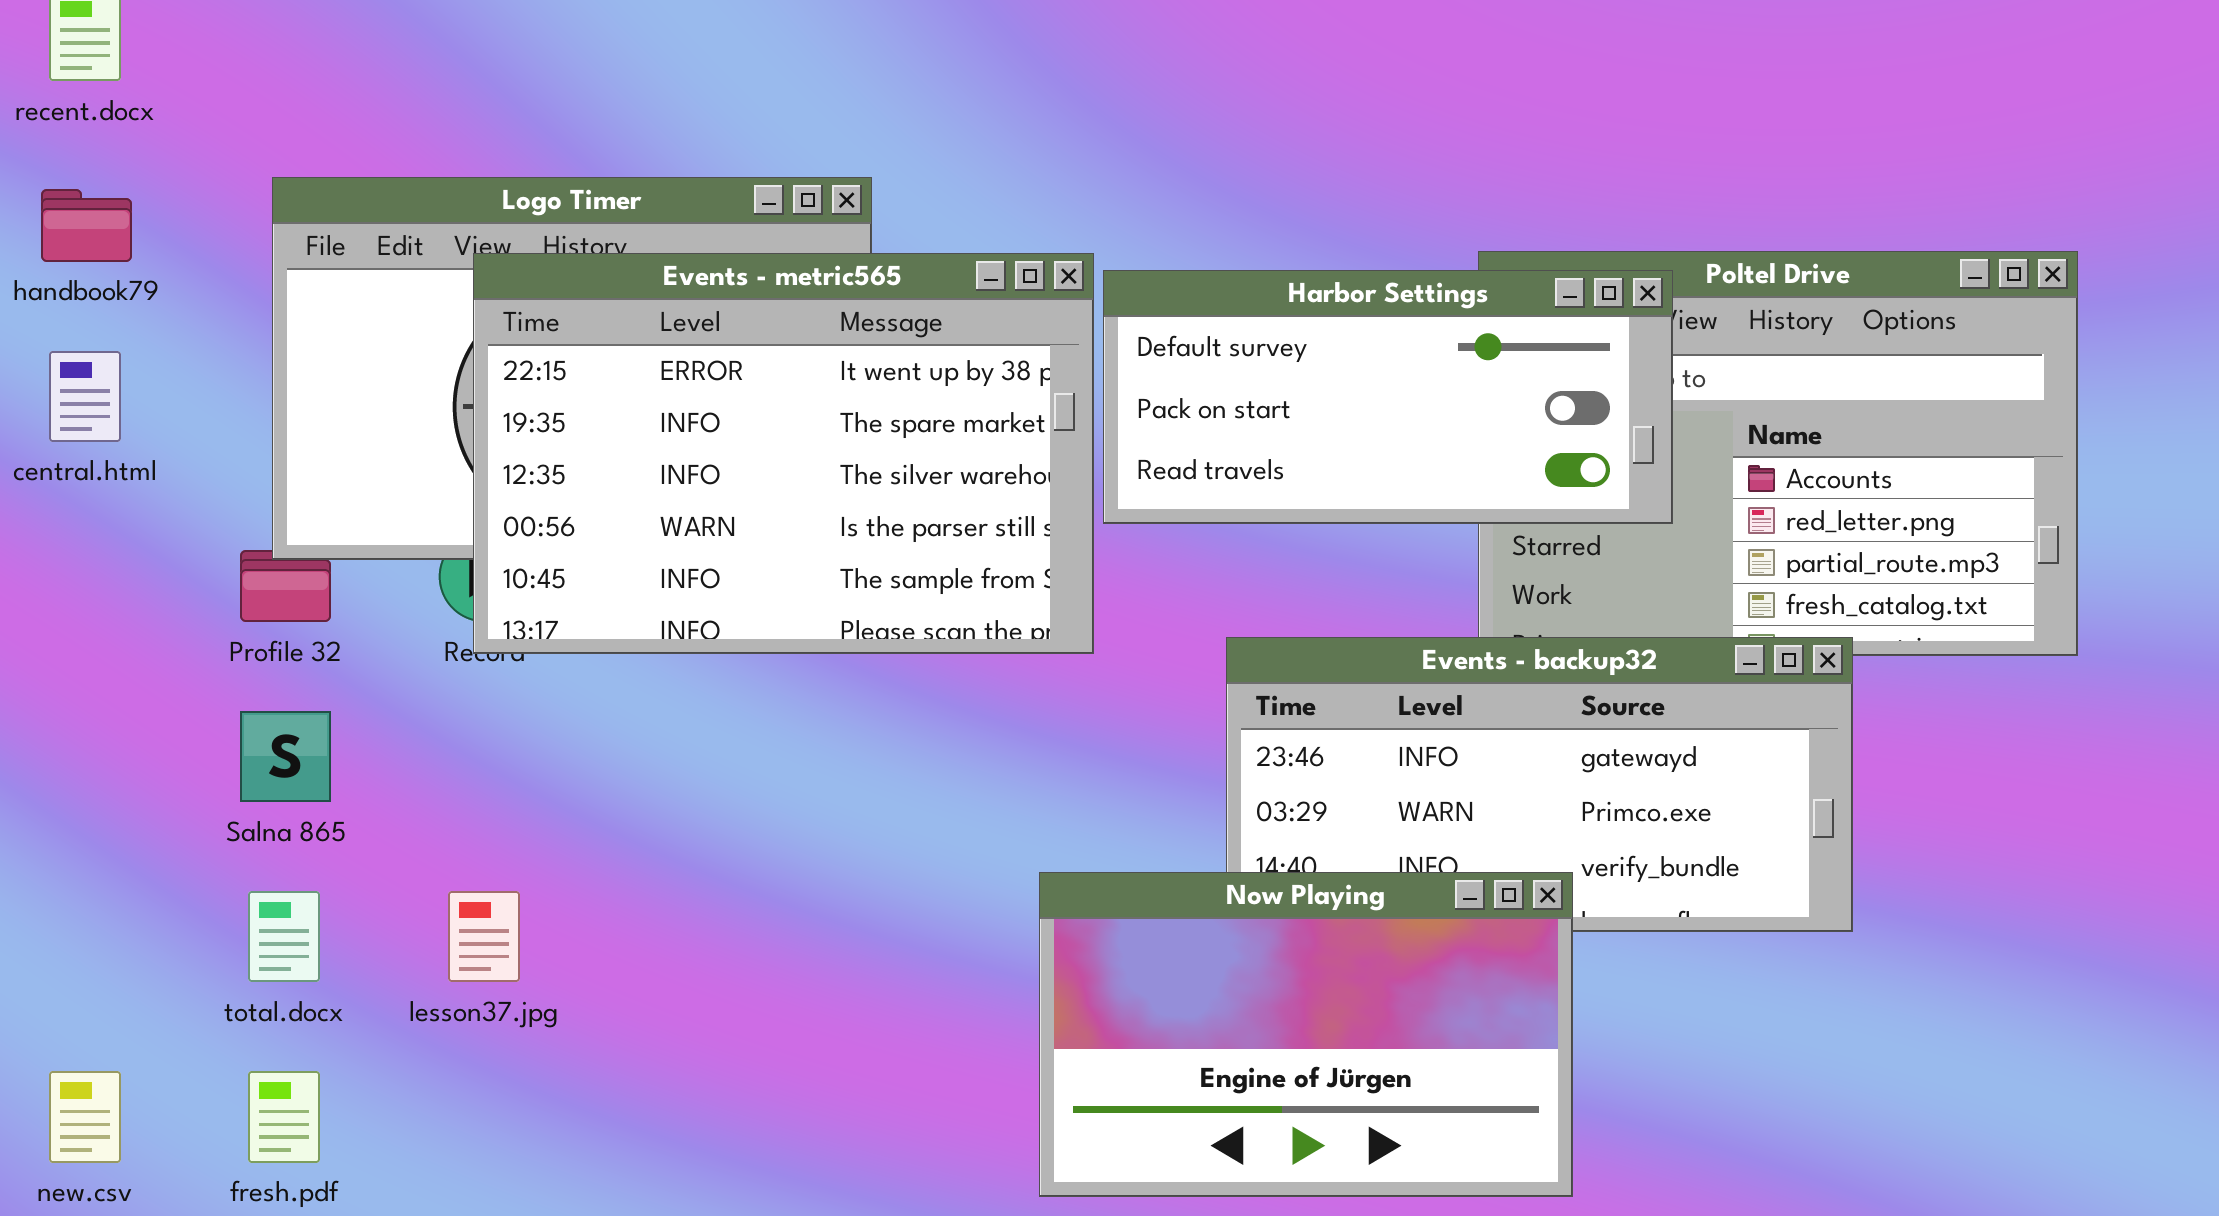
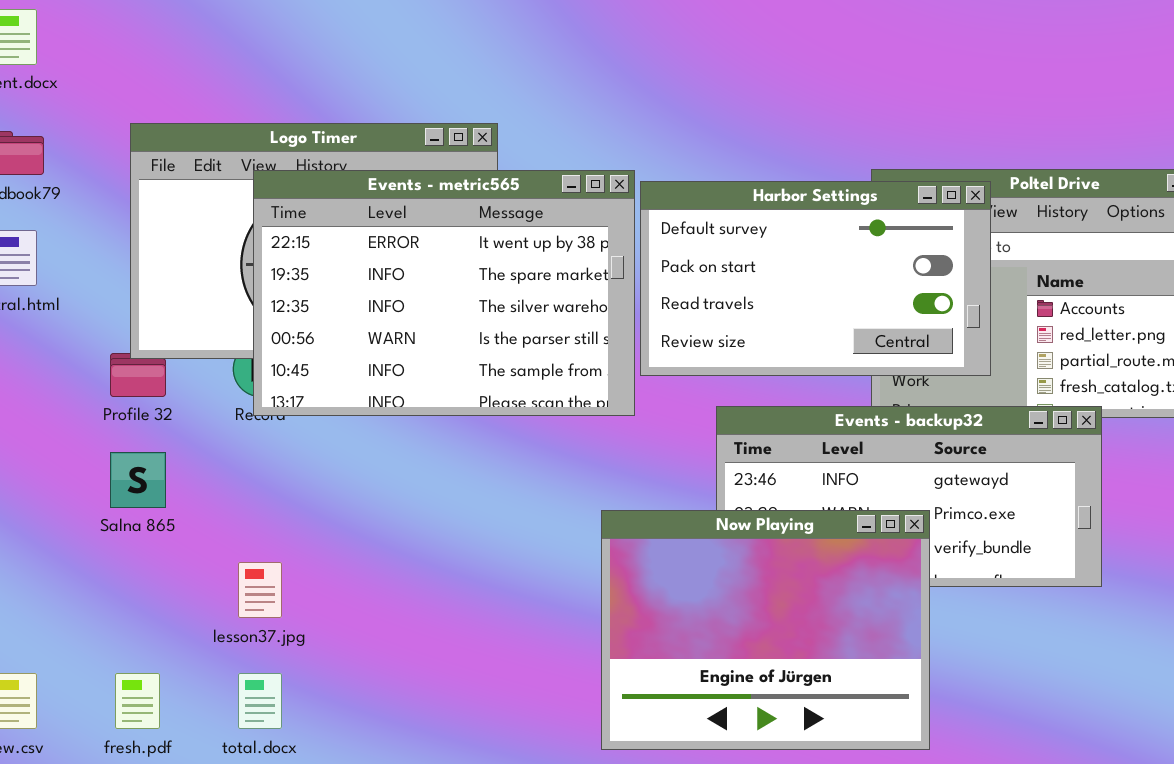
Harbor Settings: [1103,270,1673,524] -> [640,181,991,376], resized
Now Playing: [1039,872,1573,1197] -> [601,510,930,750], resized
total.docx: [248,891,320,982] -> [238,673,282,729], moved

